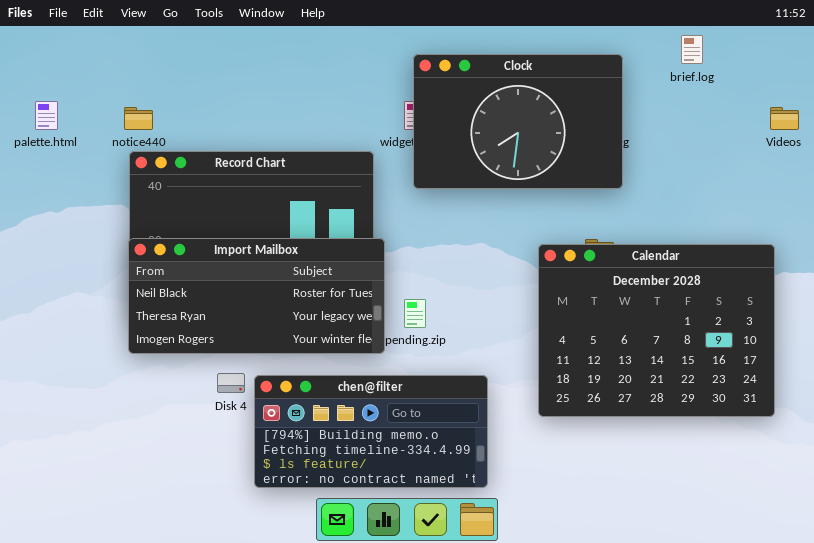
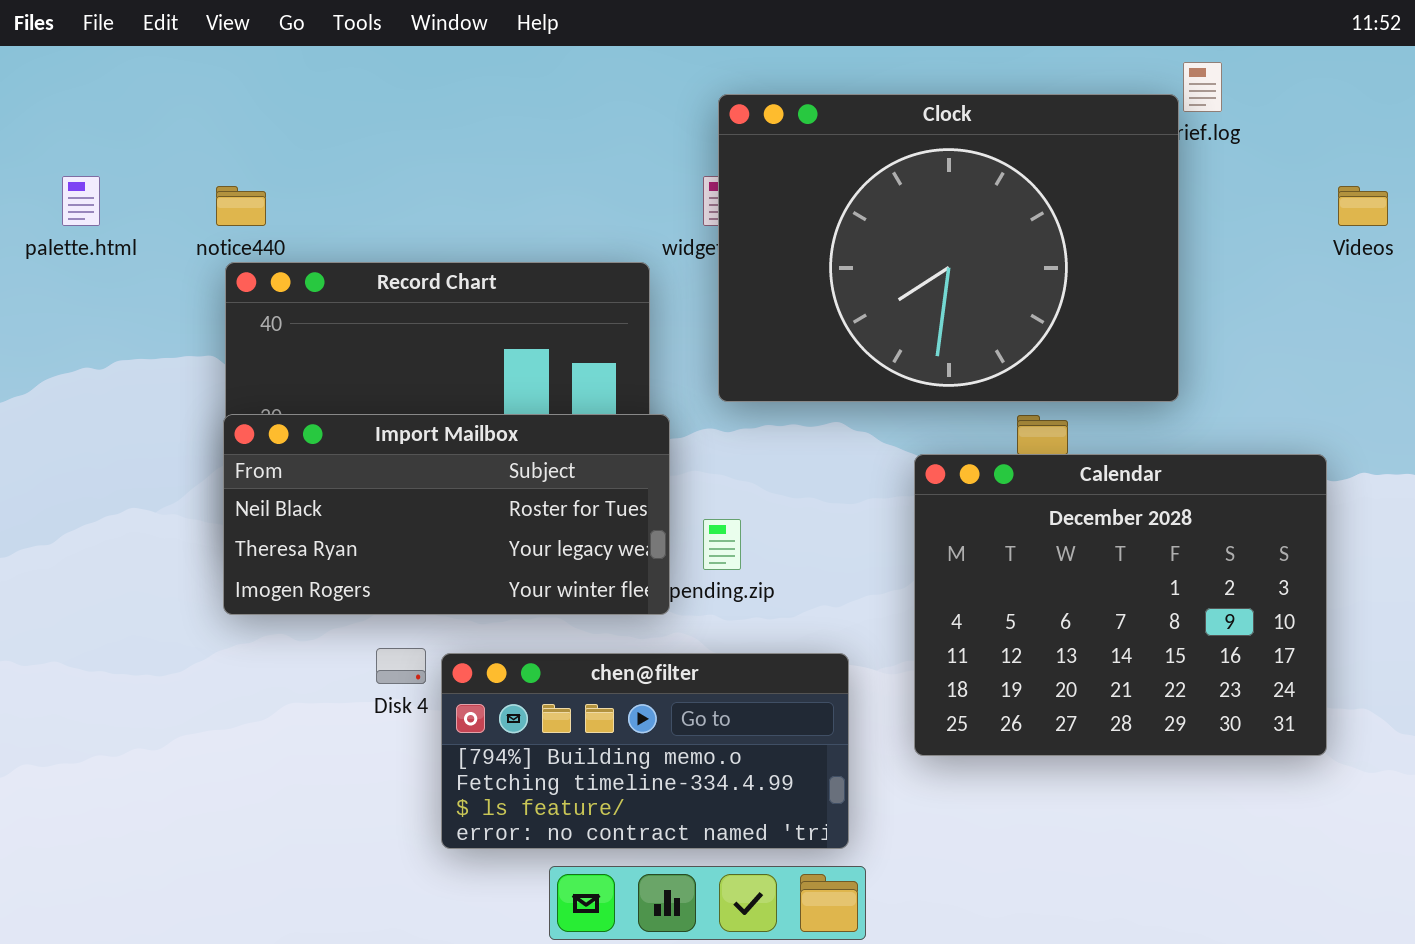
Clock: [413,54,623,189] -> [718,94,1179,402], resized
Calendar: [538,244,775,417] -> [914,454,1327,756], moved

